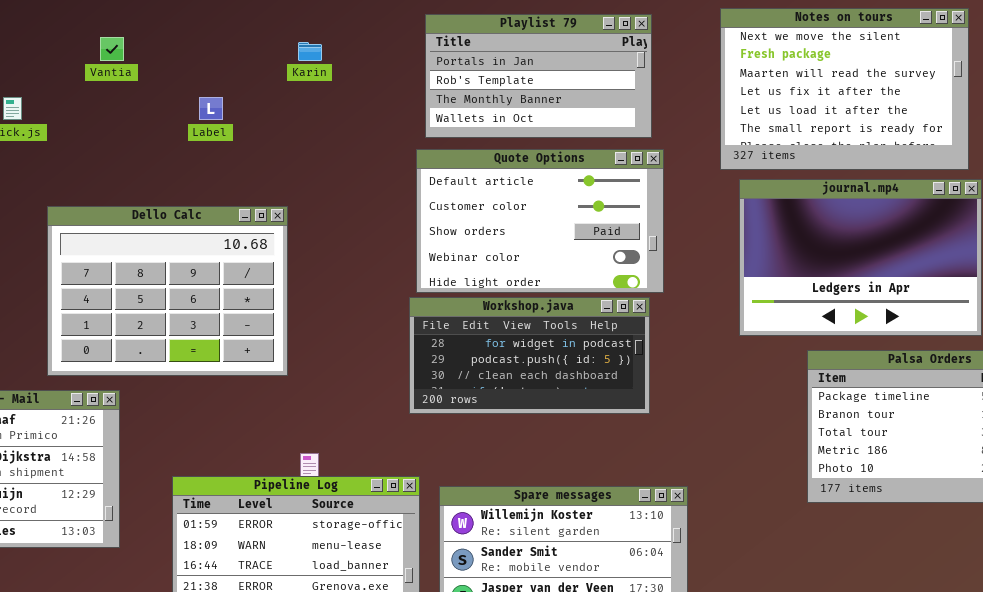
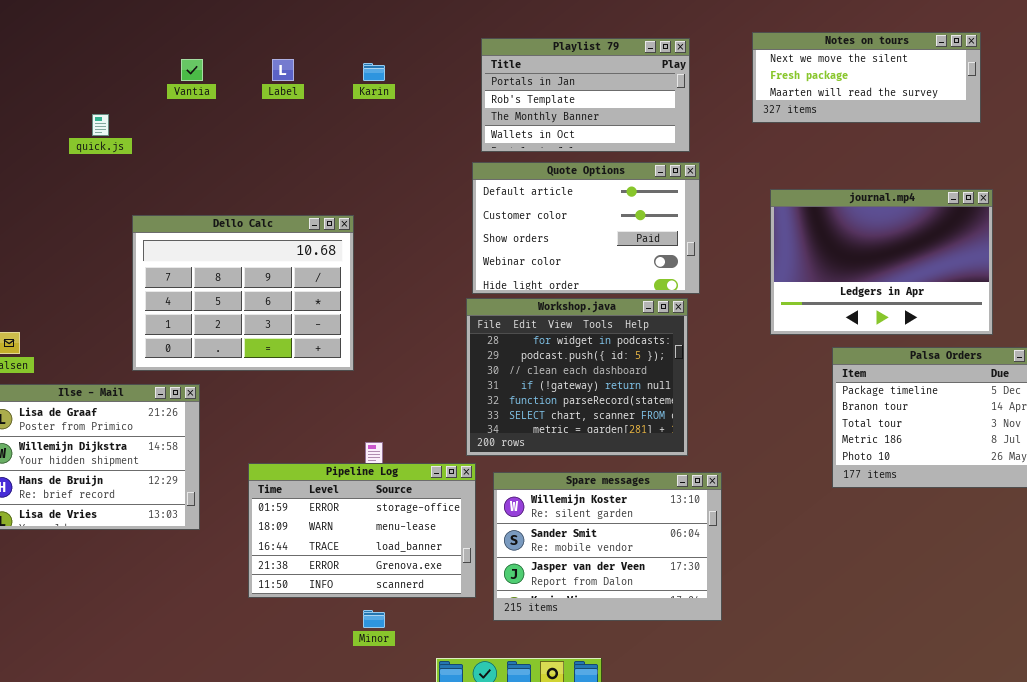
Notes on tours: [720,8,969,170] -> [752,32,981,123], resized
Label: [199,97,223,120] -> [272,59,294,81], moved
Workshop.java: [409,297,650,414] -> [466,298,688,456], resized

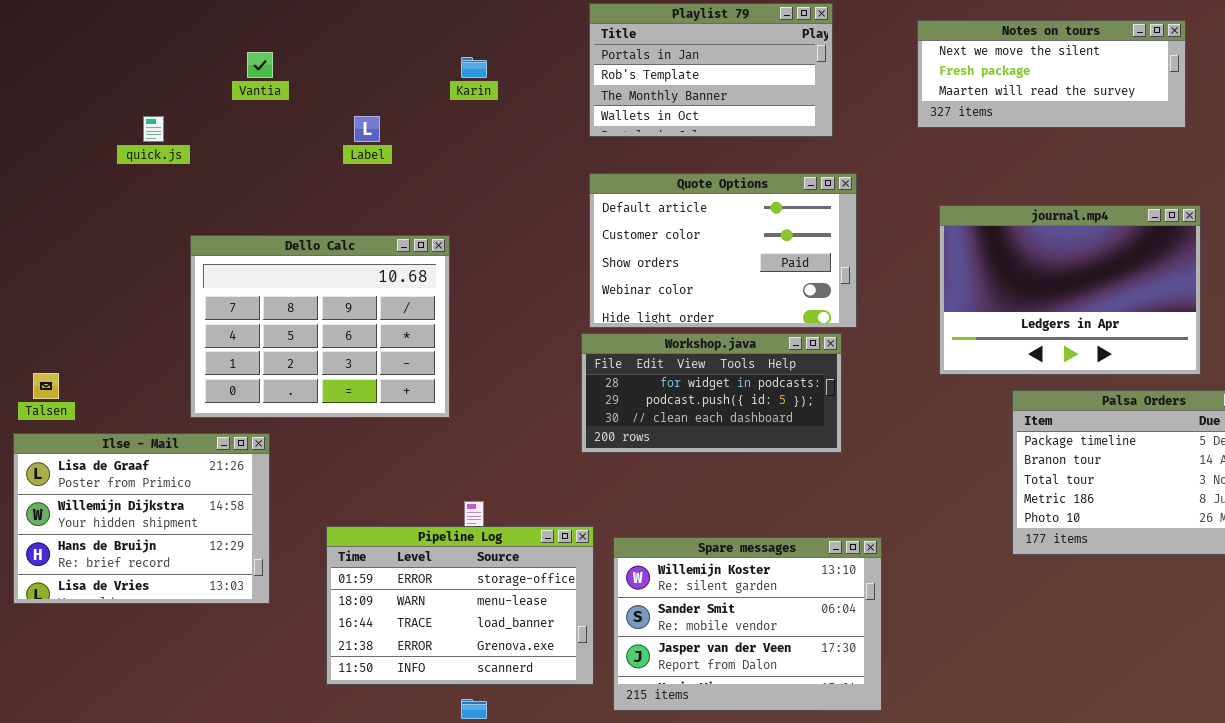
Playlist 79: [481,38,690,152] -> [589,3,833,137], moved
Label: [272,59,294,81] -> [354,116,380,142], moved
Workshop.java: [466,298,688,456] -> [581,333,842,453], resized

